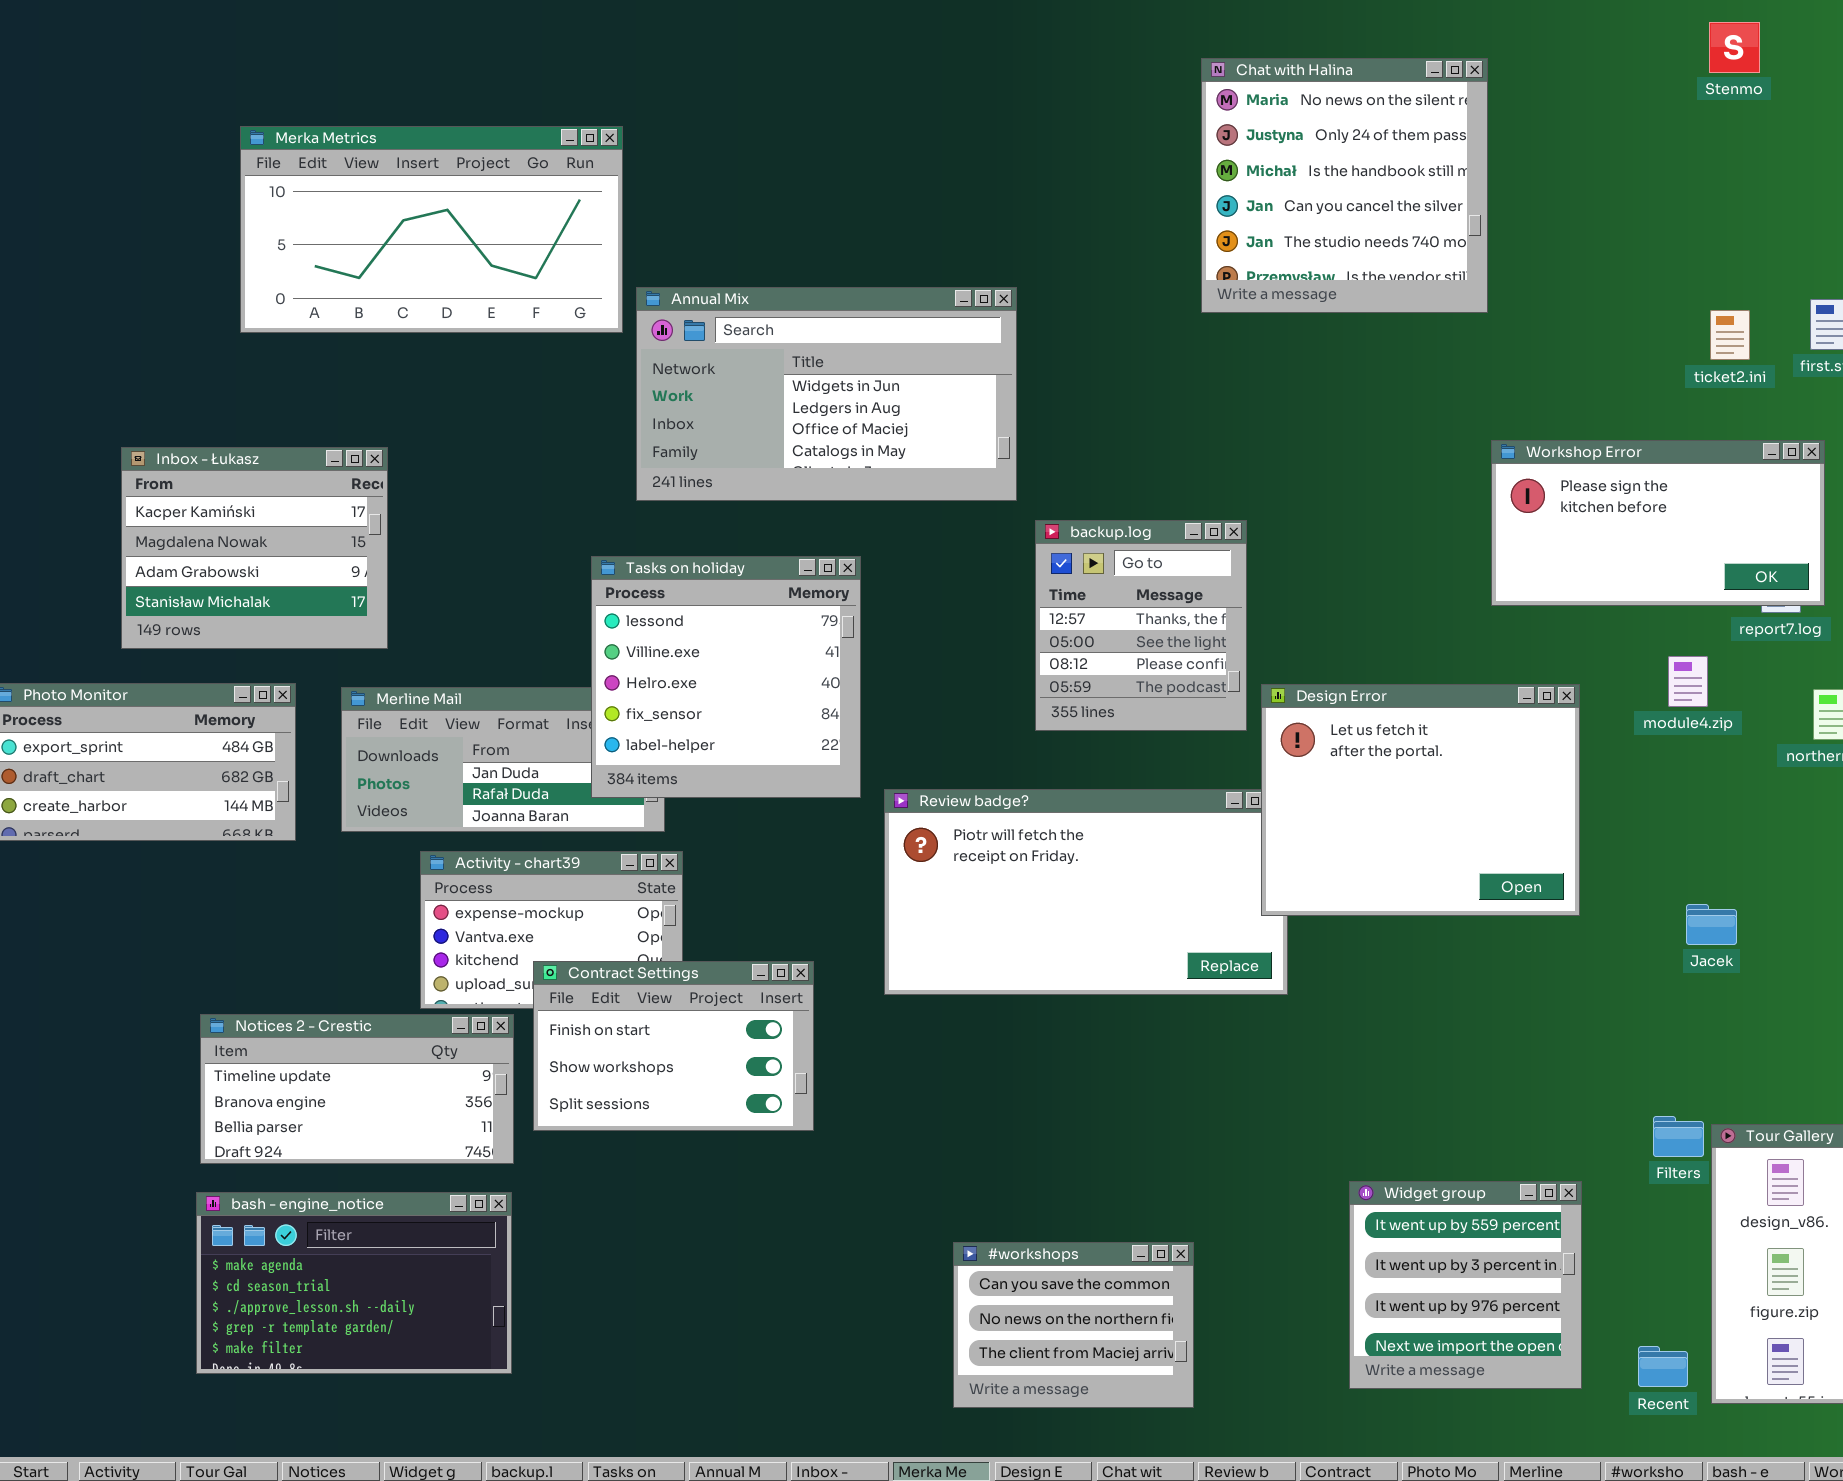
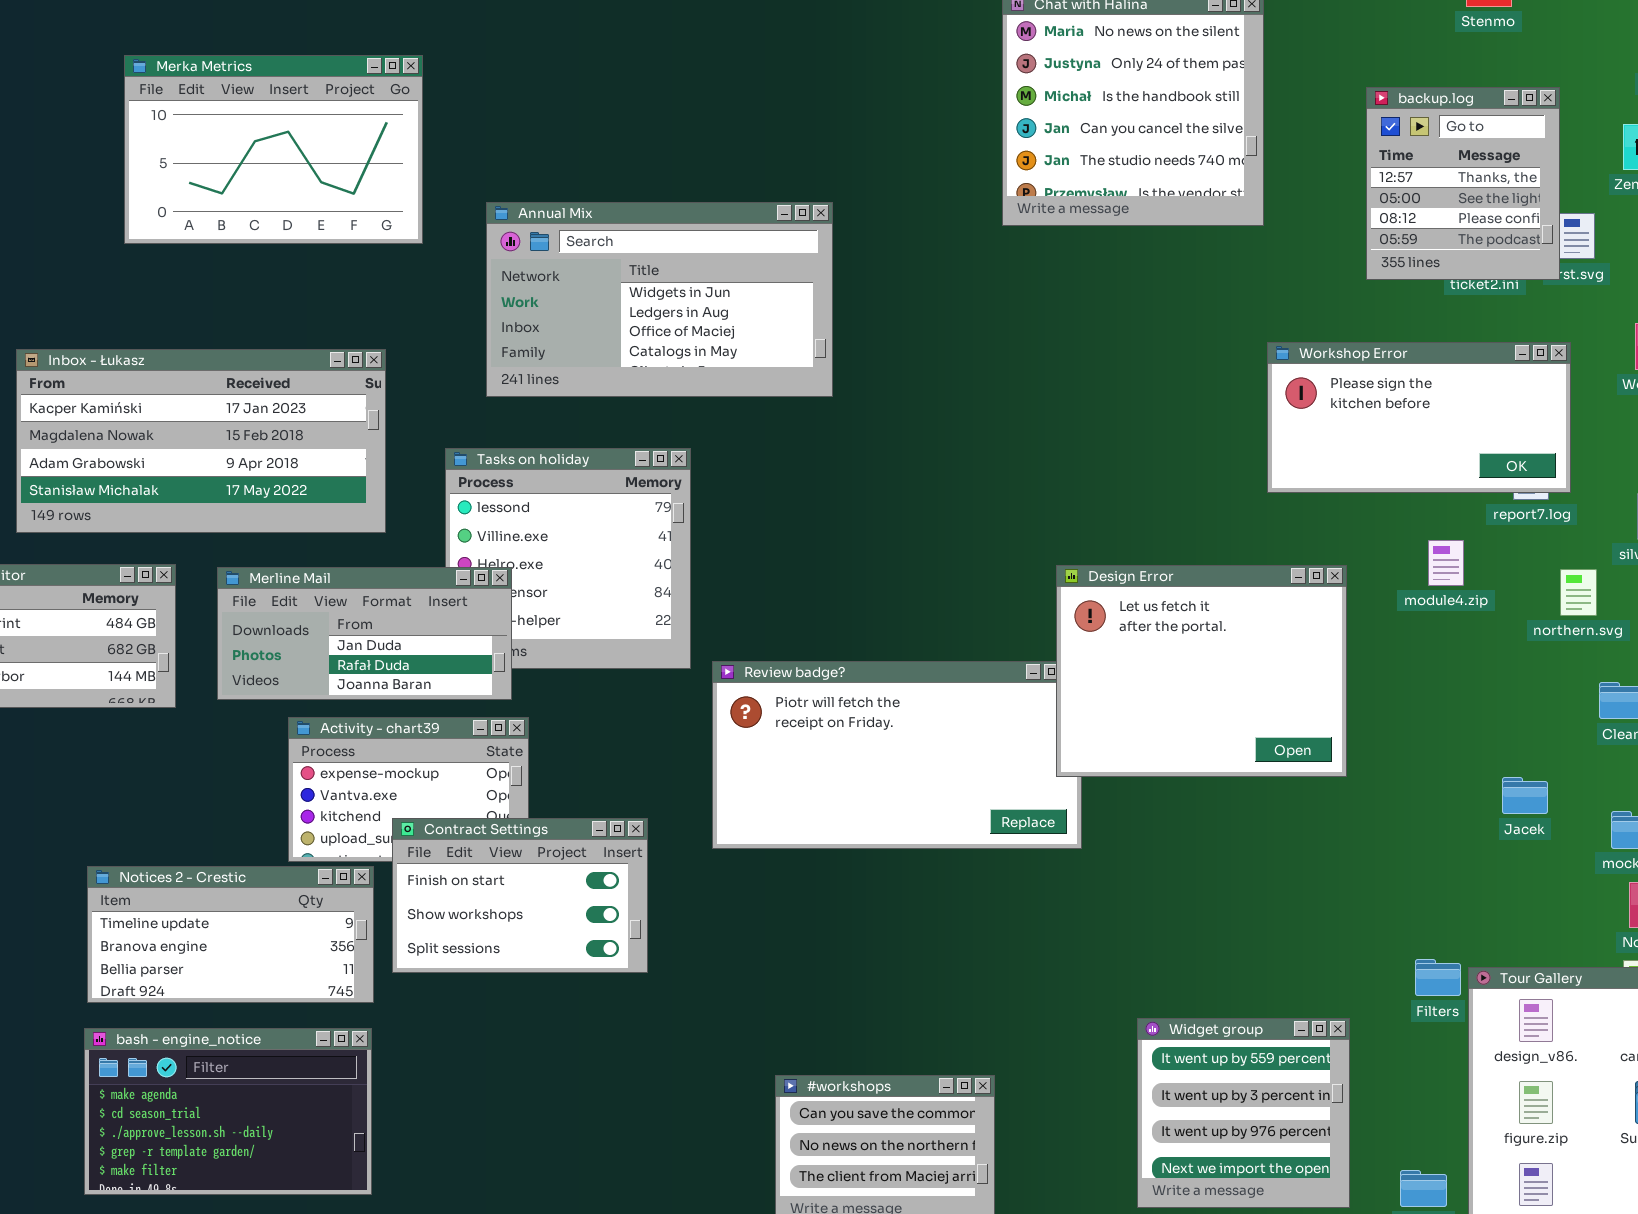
Merka Metrics: [240,126,623,333] -> [124,55,423,244], resized
Inbox - Łukasz: [121,447,388,649] -> [16,349,386,533], resized
backup.log: [1035,520,1247,731] -> [1366,87,1560,280], moved
Merline Mail: [341,687,665,832] -> [217,567,512,700], raised
Jacek: [1686,904,1737,945] -> [1502,777,1548,814], moved

